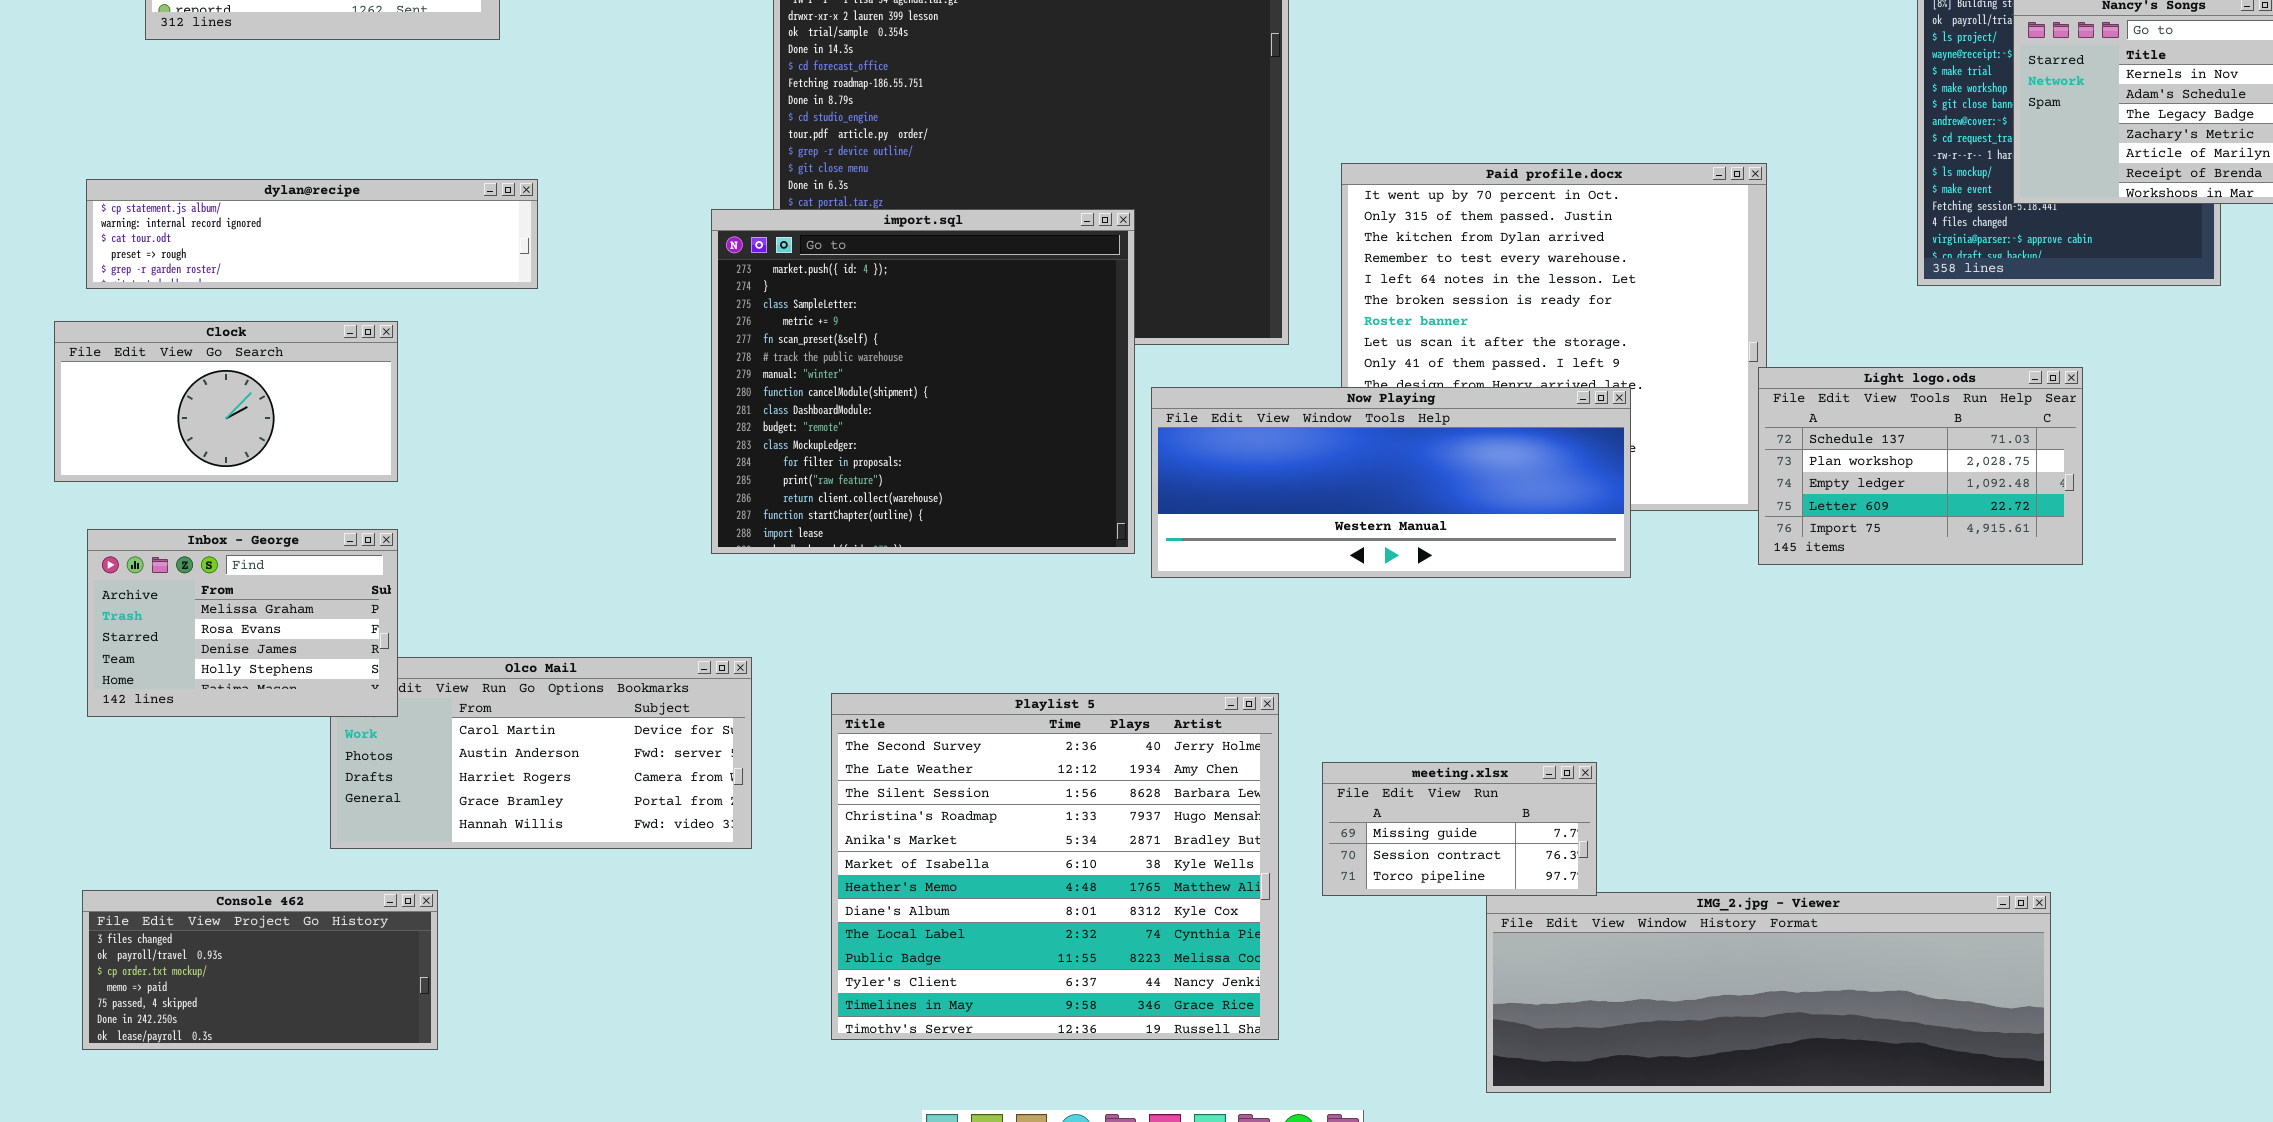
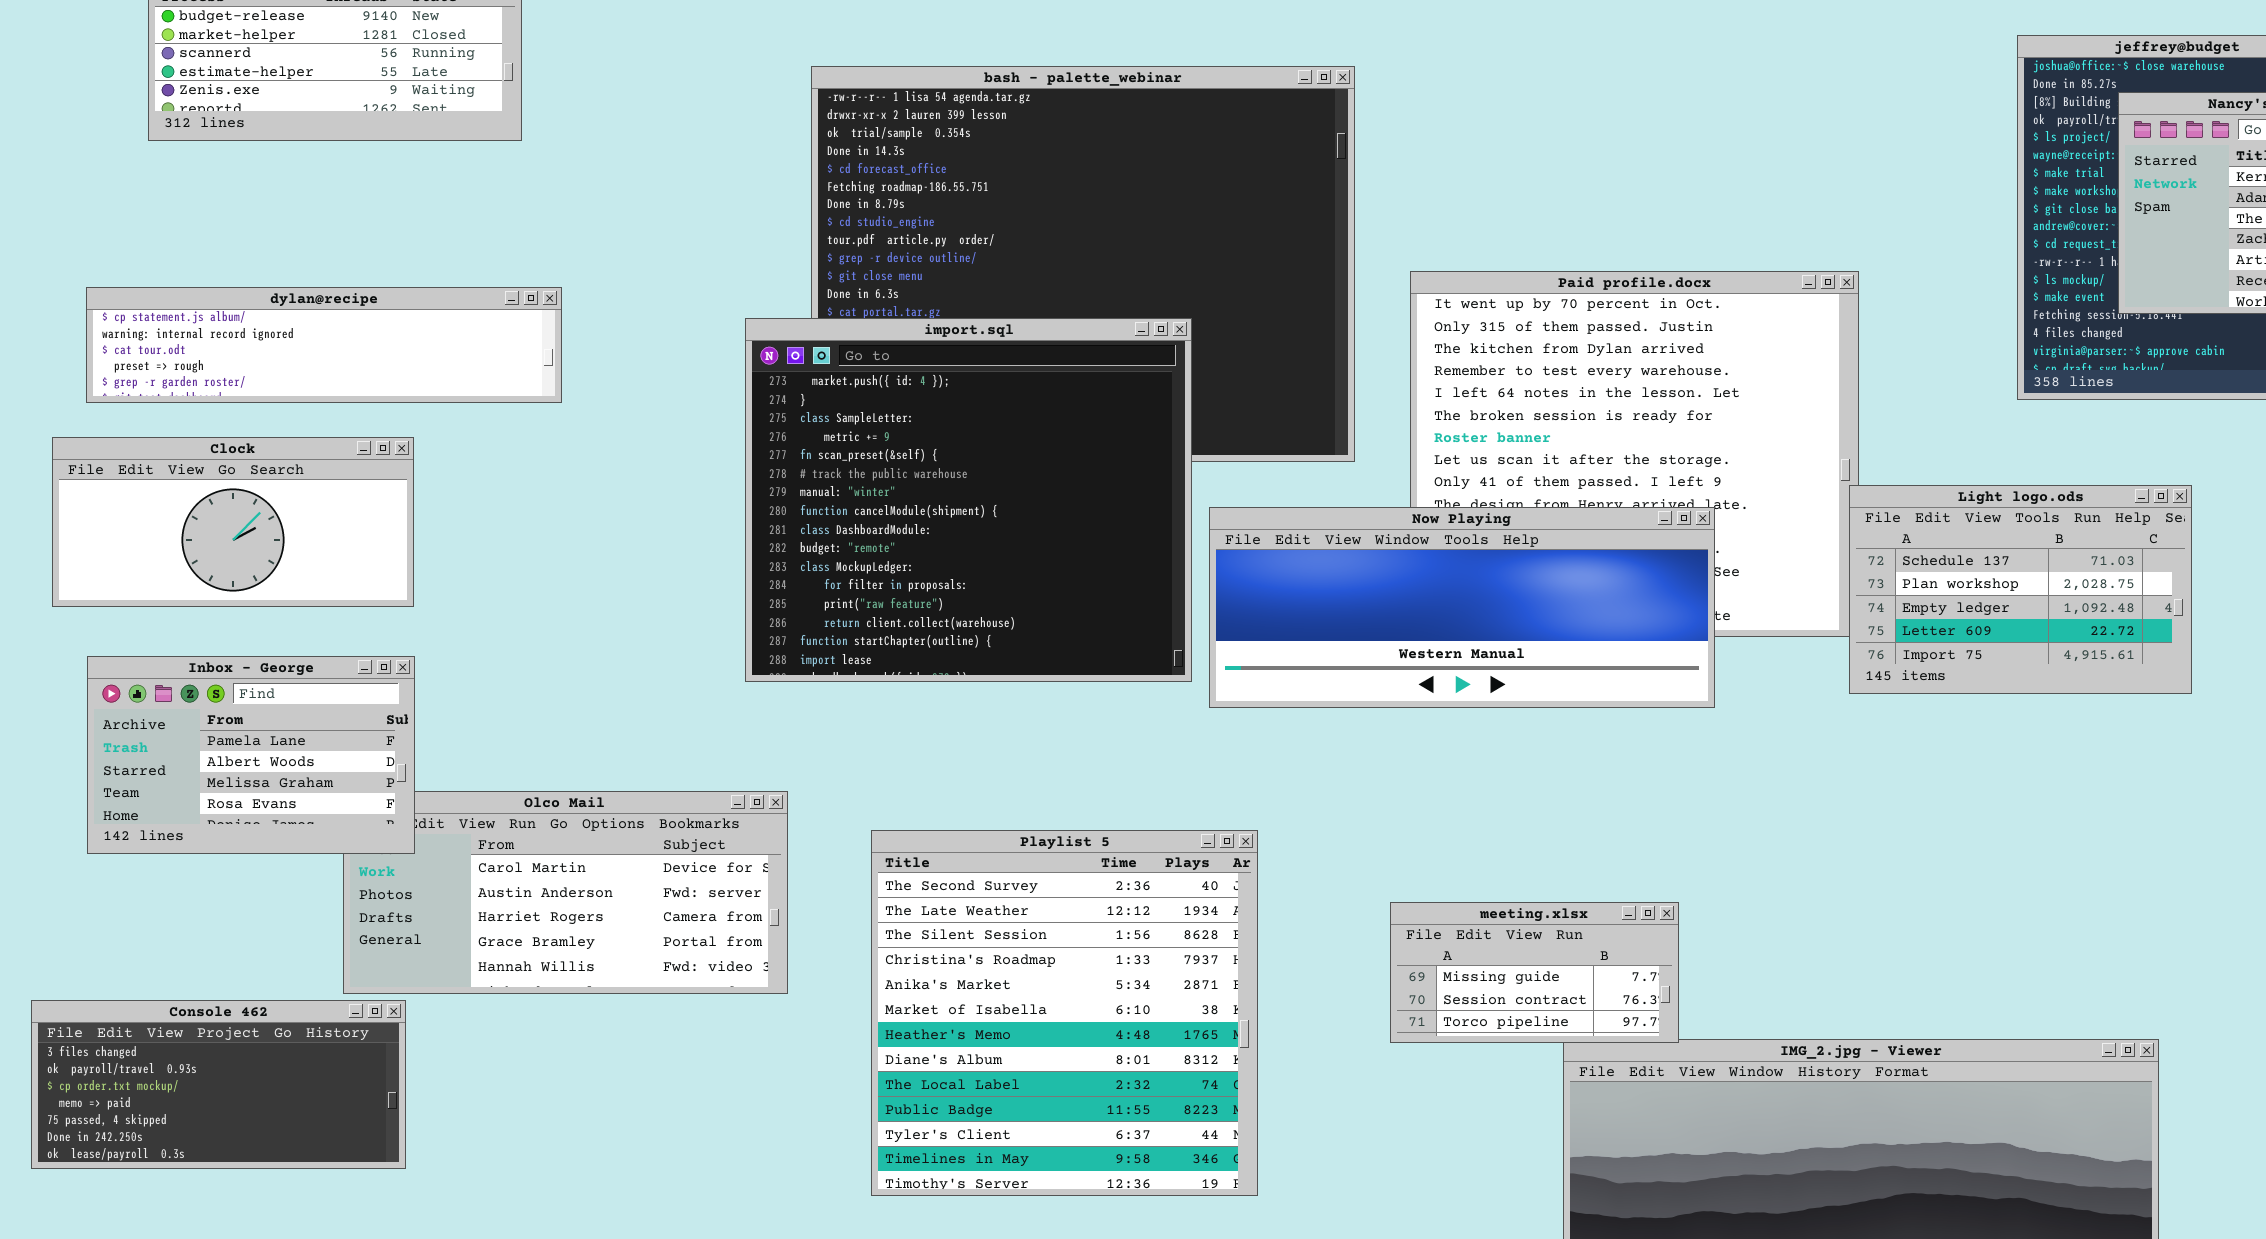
Inbox - George: [87,529,398,717] -> [87,656,415,854], scrolled up 2 rows
Playlist 5: [831,693,1279,1040] -> [871,830,1258,1196], resized
Console 462: [82,890,438,1050] -> [31,1000,406,1169], moved

